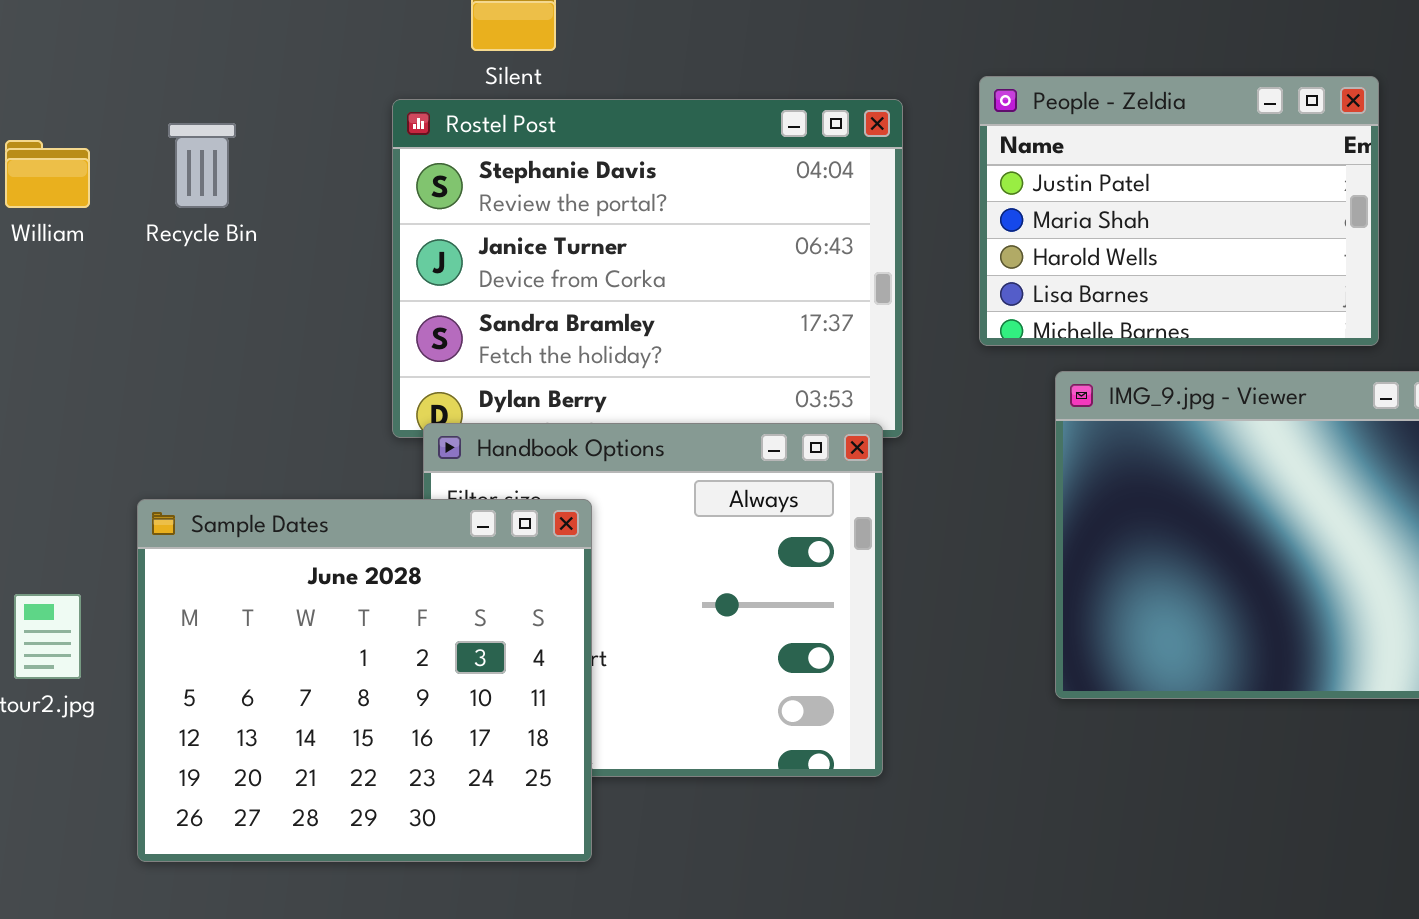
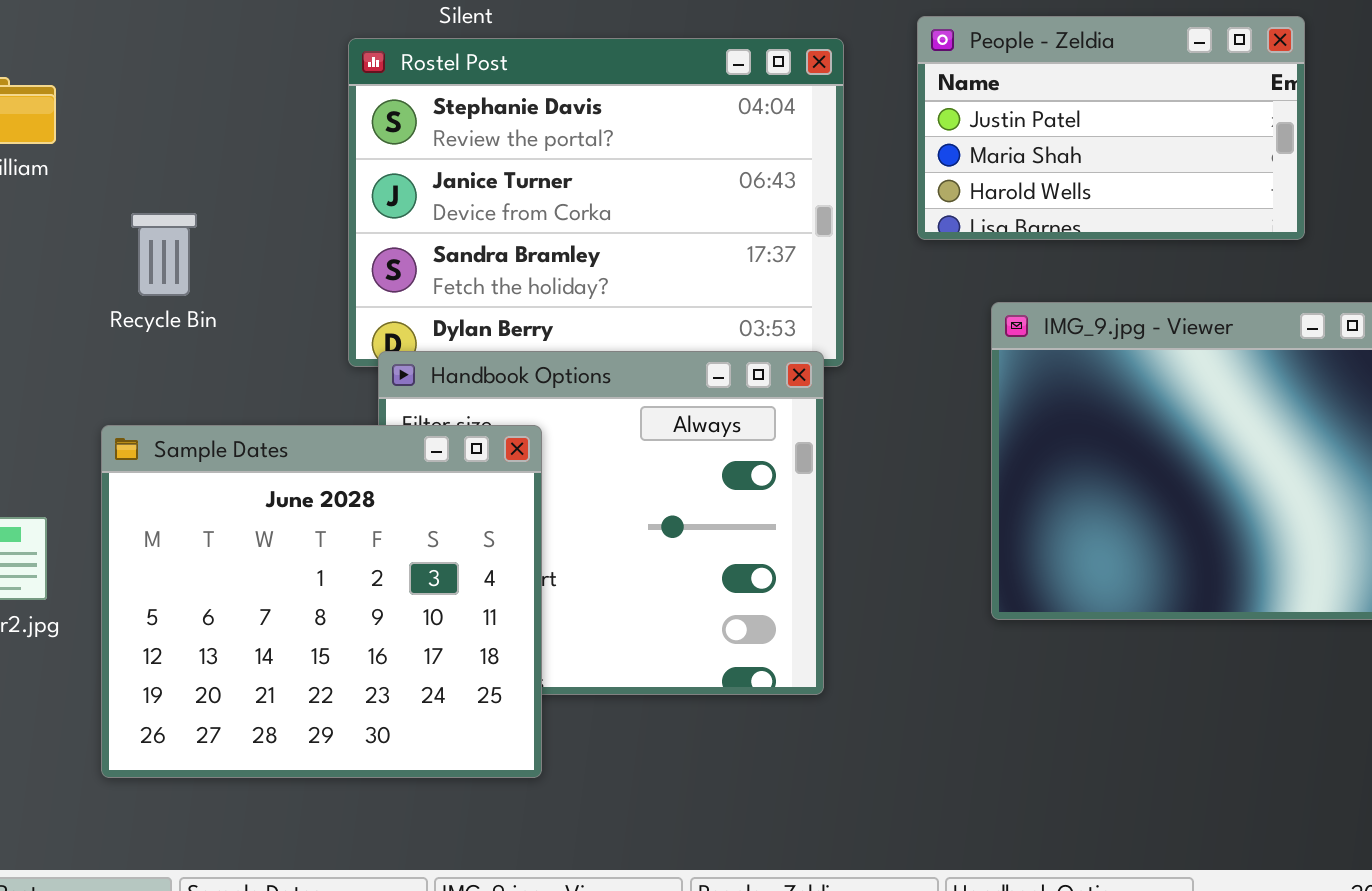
People - Zeldia: [979,76,1379,346] -> [917,16,1305,240], resized
Recycle Bin: [168,123,236,208] -> [131,213,197,296], moved

